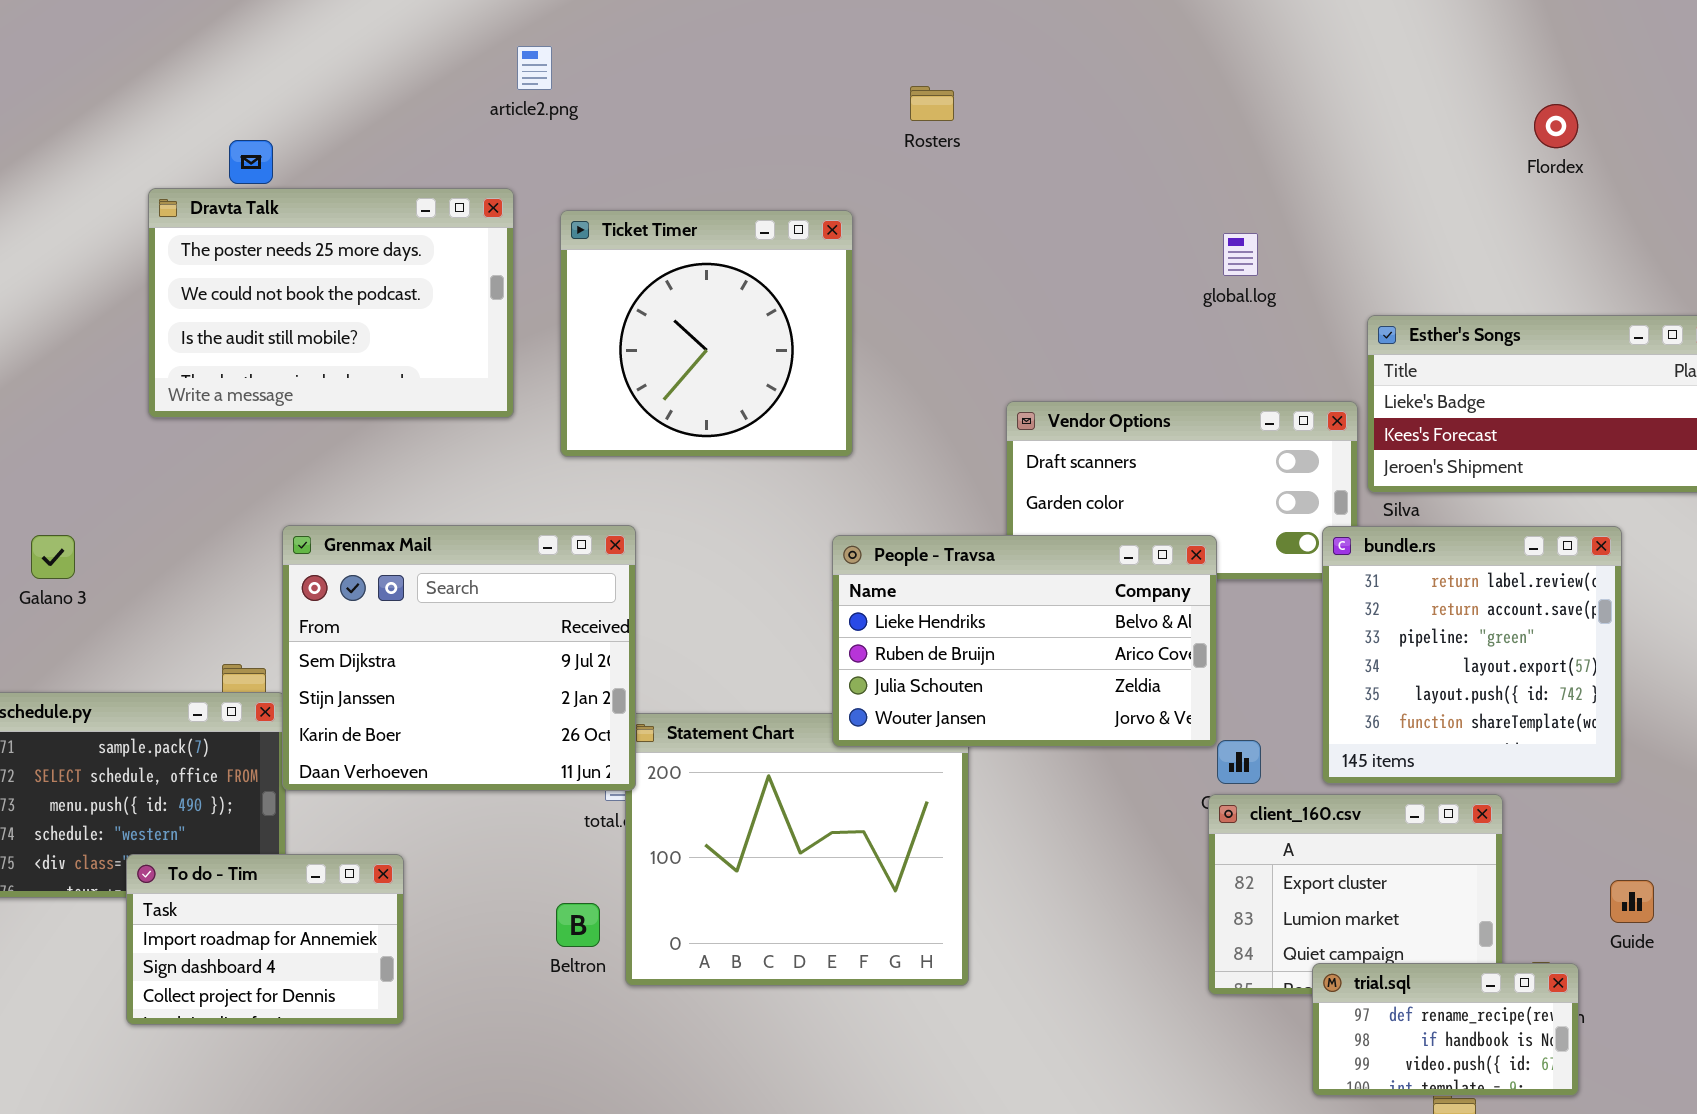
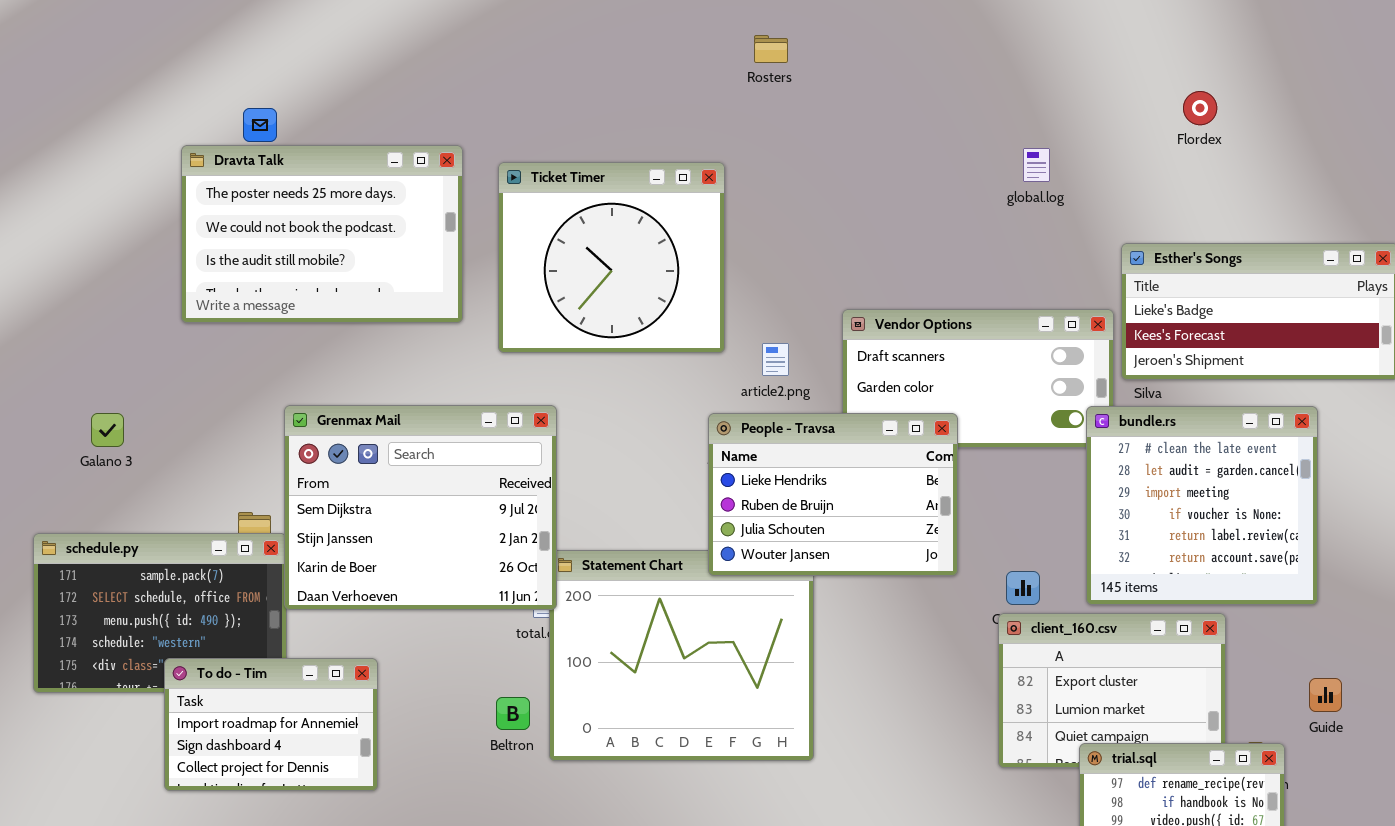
article2.png: [517,46,552,90] -> [762,343,789,376], moved
Rosters: [910,86,954,121] -> [754,35,788,63], moved
Flordex: [1534,104,1578,148] -> [1183,91,1217,125], moved
global.log: [1223,233,1258,276] -> [1023,148,1050,182], moved
bundle.rs: [1322,526,1622,784] -> [1086,406,1318,605], scrolled up 4 rows
People - Travsa: [832,535,1217,747] -> [708,413,958,576], resized

